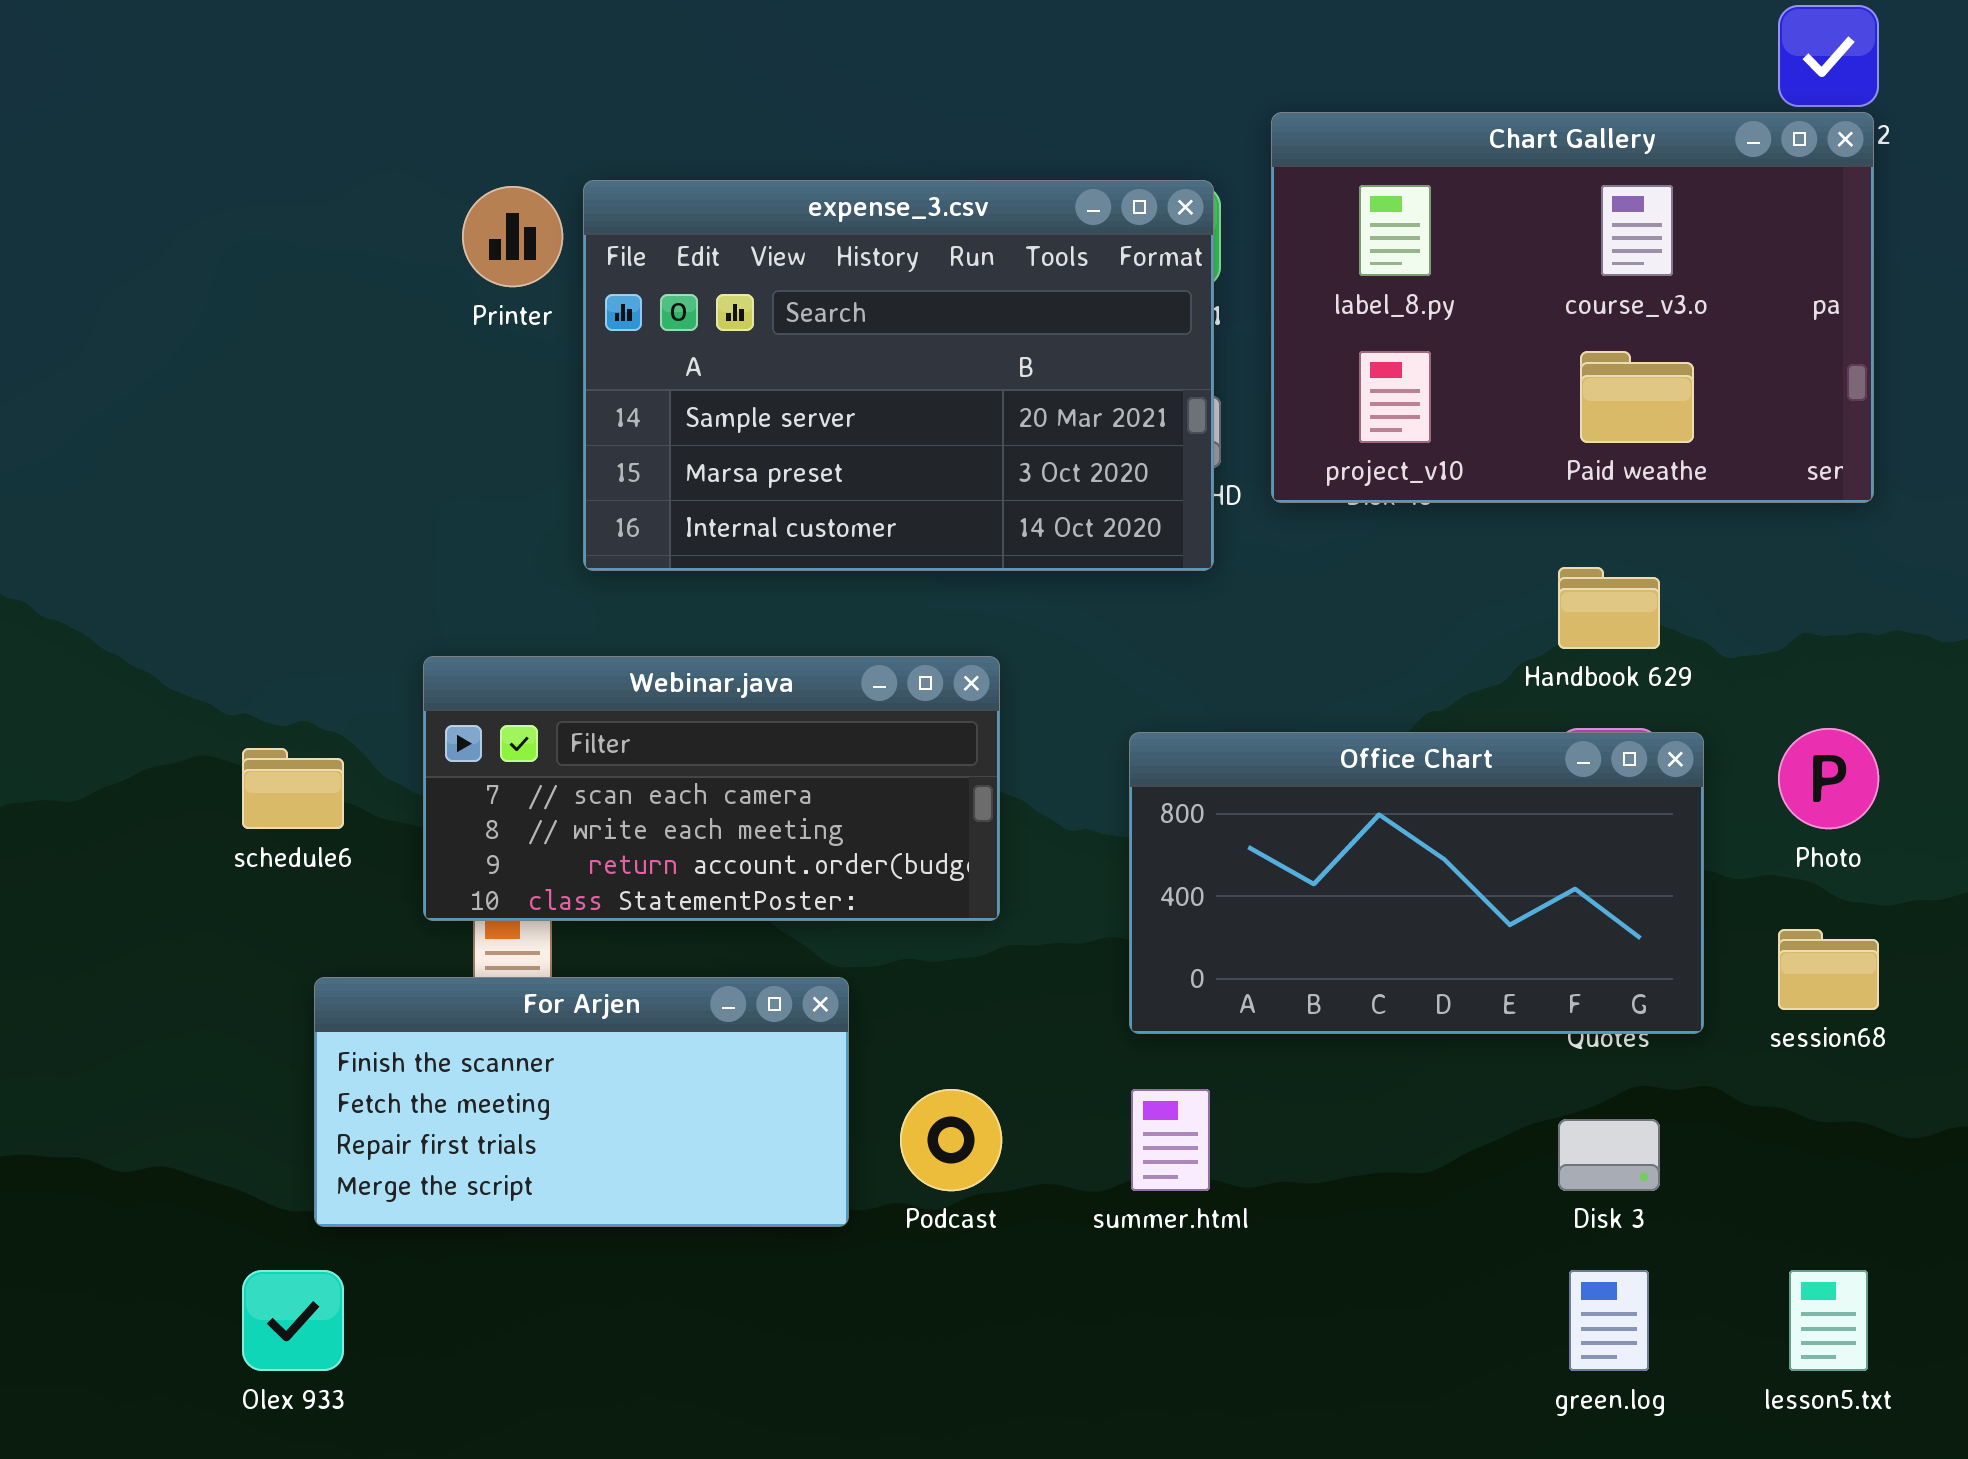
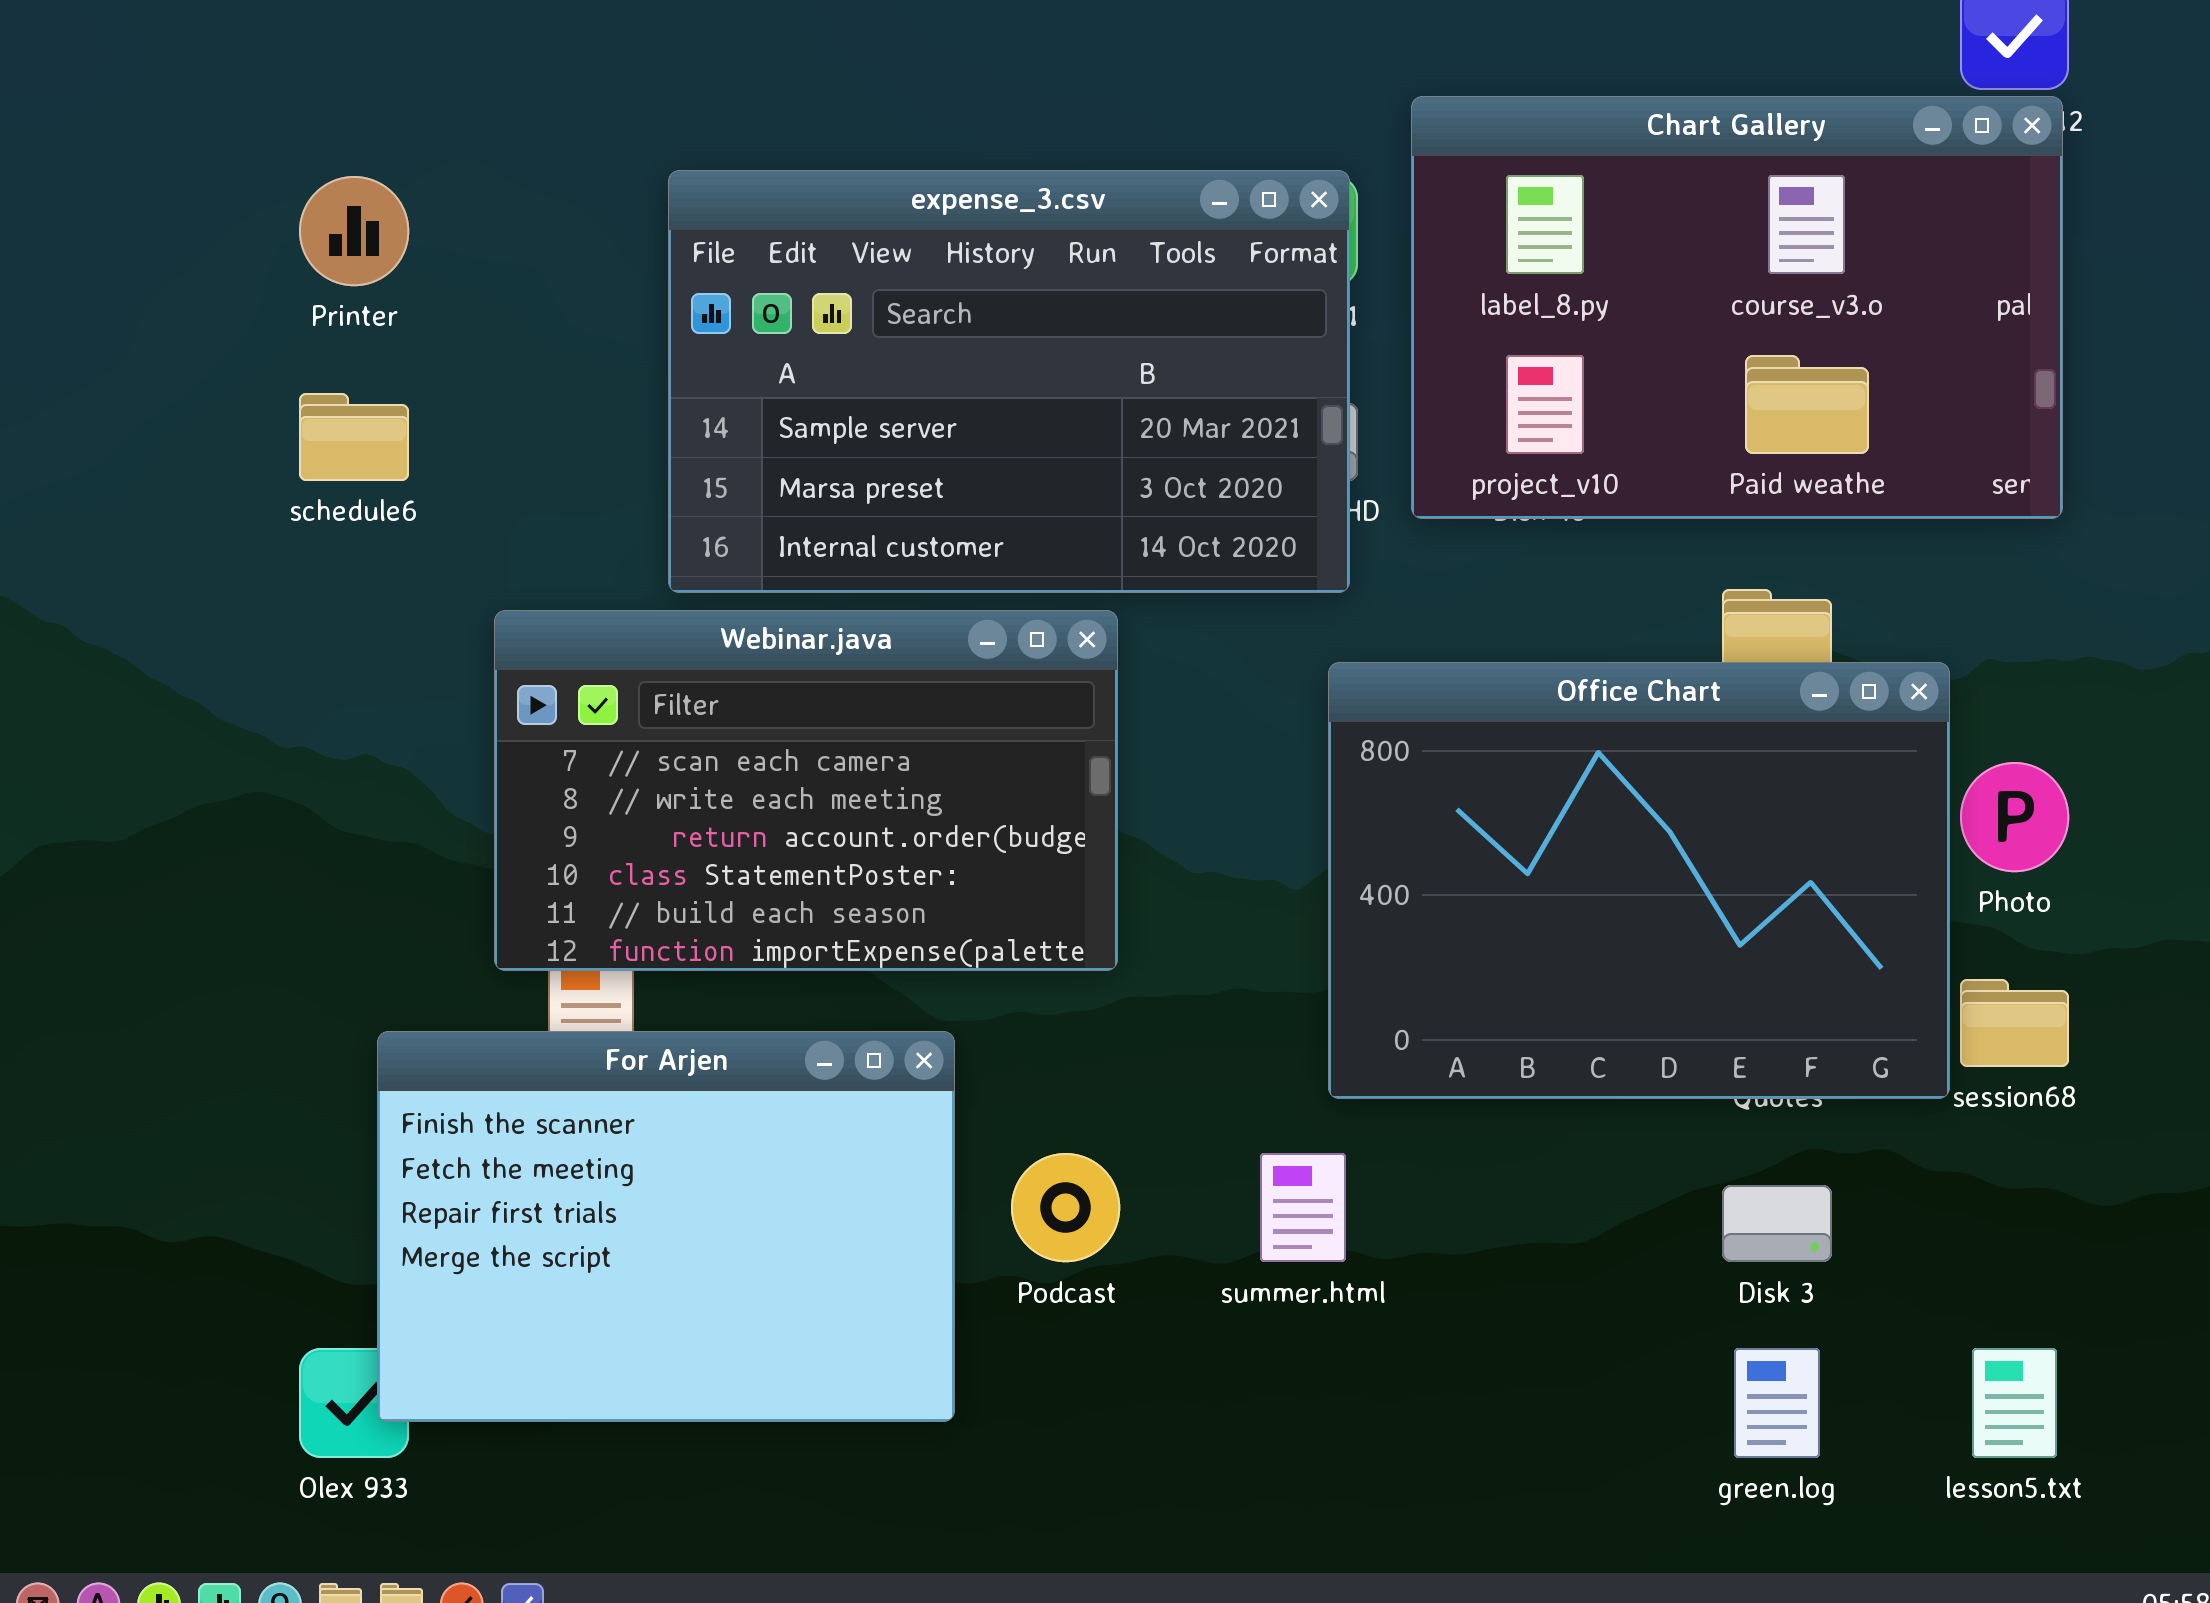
Printer: [462,186,563,287] -> [299,176,409,286], moved
Webinar.java: [423,656,1000,921] -> [494,610,1118,971], resized
Office Chart: [1129,732,1704,1034] -> [1328,662,1950,1099], moved, resized
schedule6: [242,748,344,829] -> [299,393,409,481], moved
For Arjen: [314,977,849,1227] -> [377,1031,955,1422], resized

